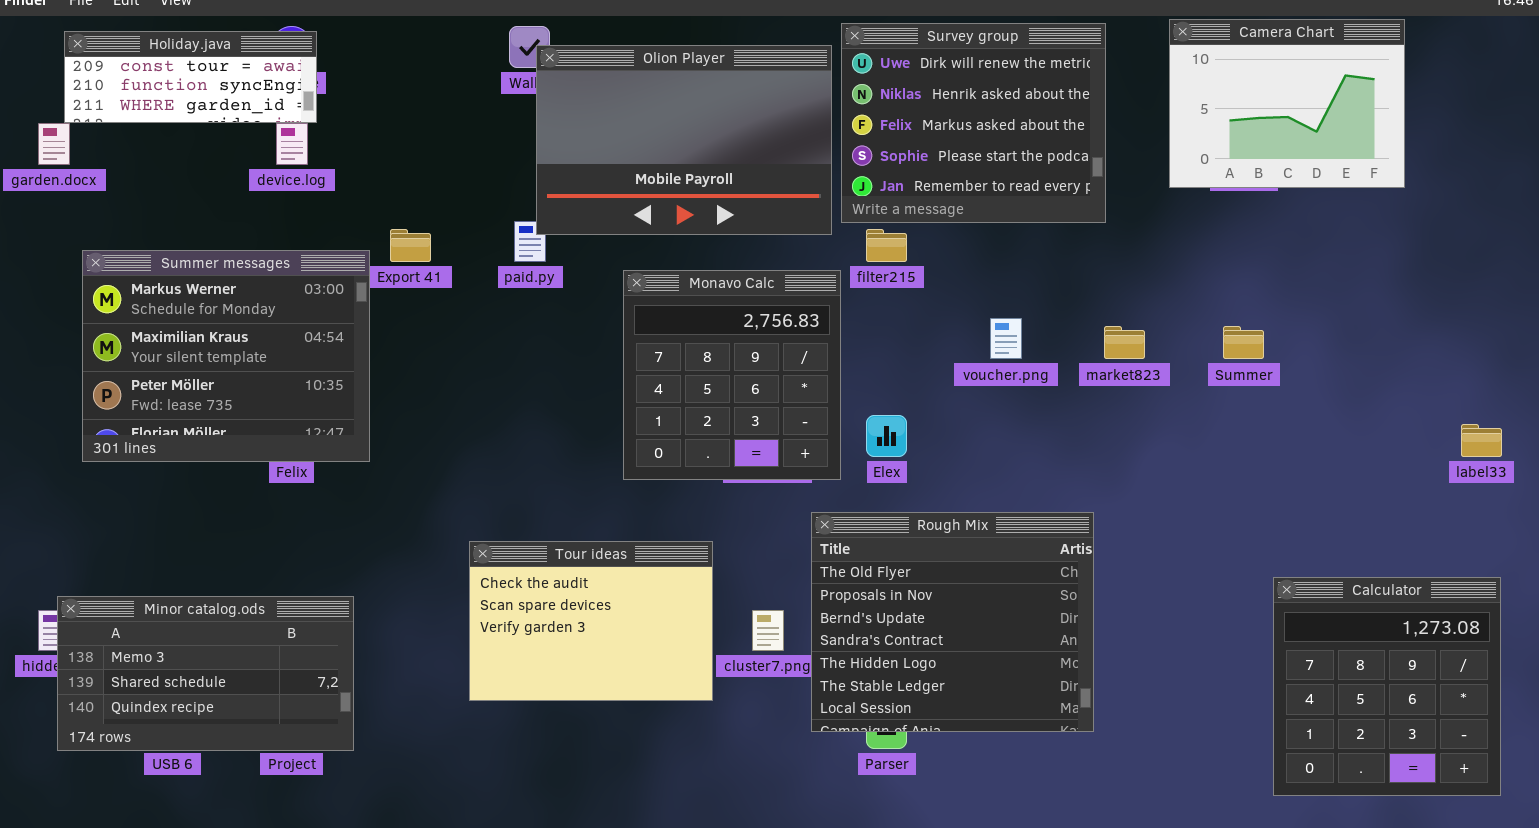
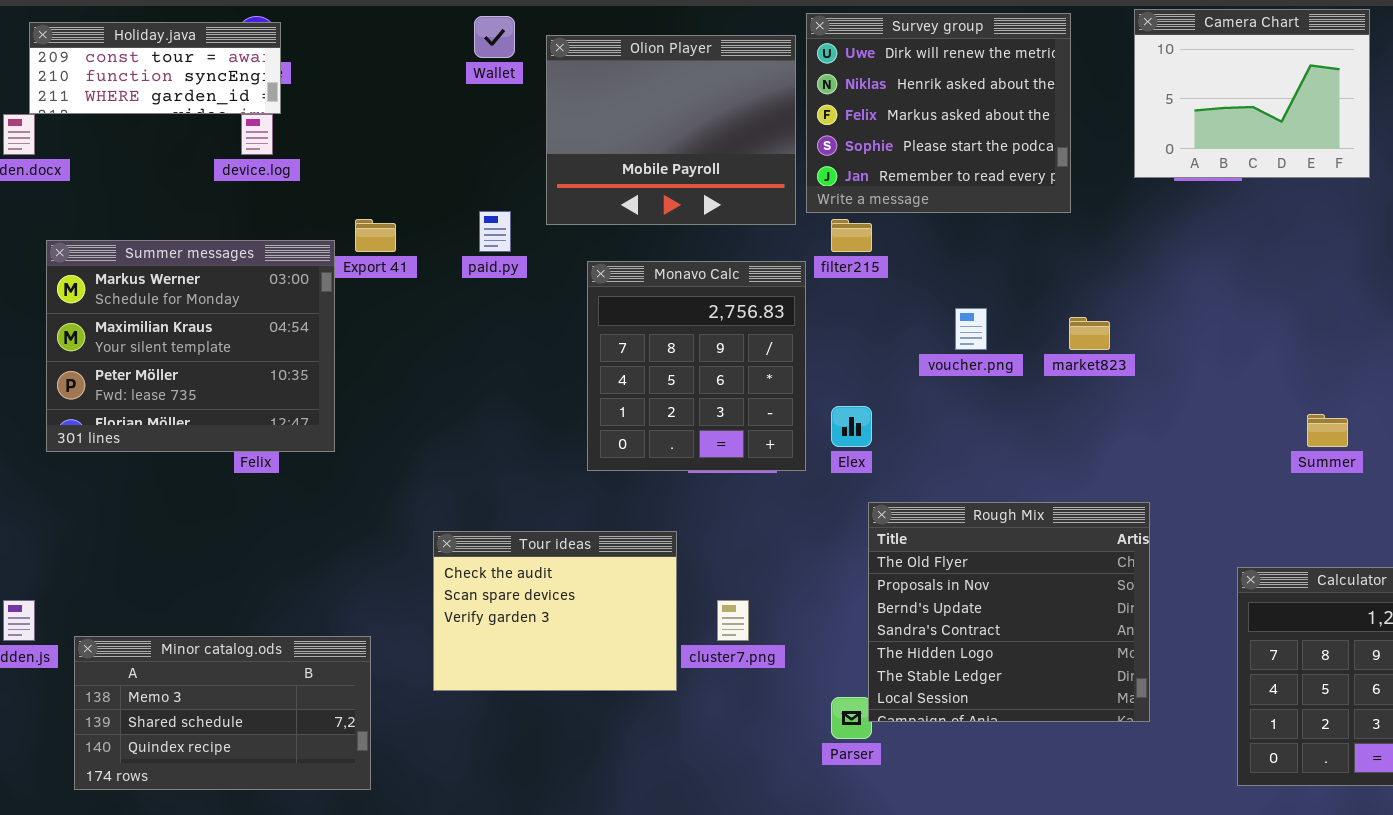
Olion Player: [536,45,832,235] -> [546,35,796,225], resized
Summer: [1223,326,1264,359] -> [1307,414,1348,447], moved
Rough Mix: [811,512,1094,732] -> [868,502,1150,722], moved
Minor catalog.ods: [57,596,354,751] -> [74,636,371,790], moved

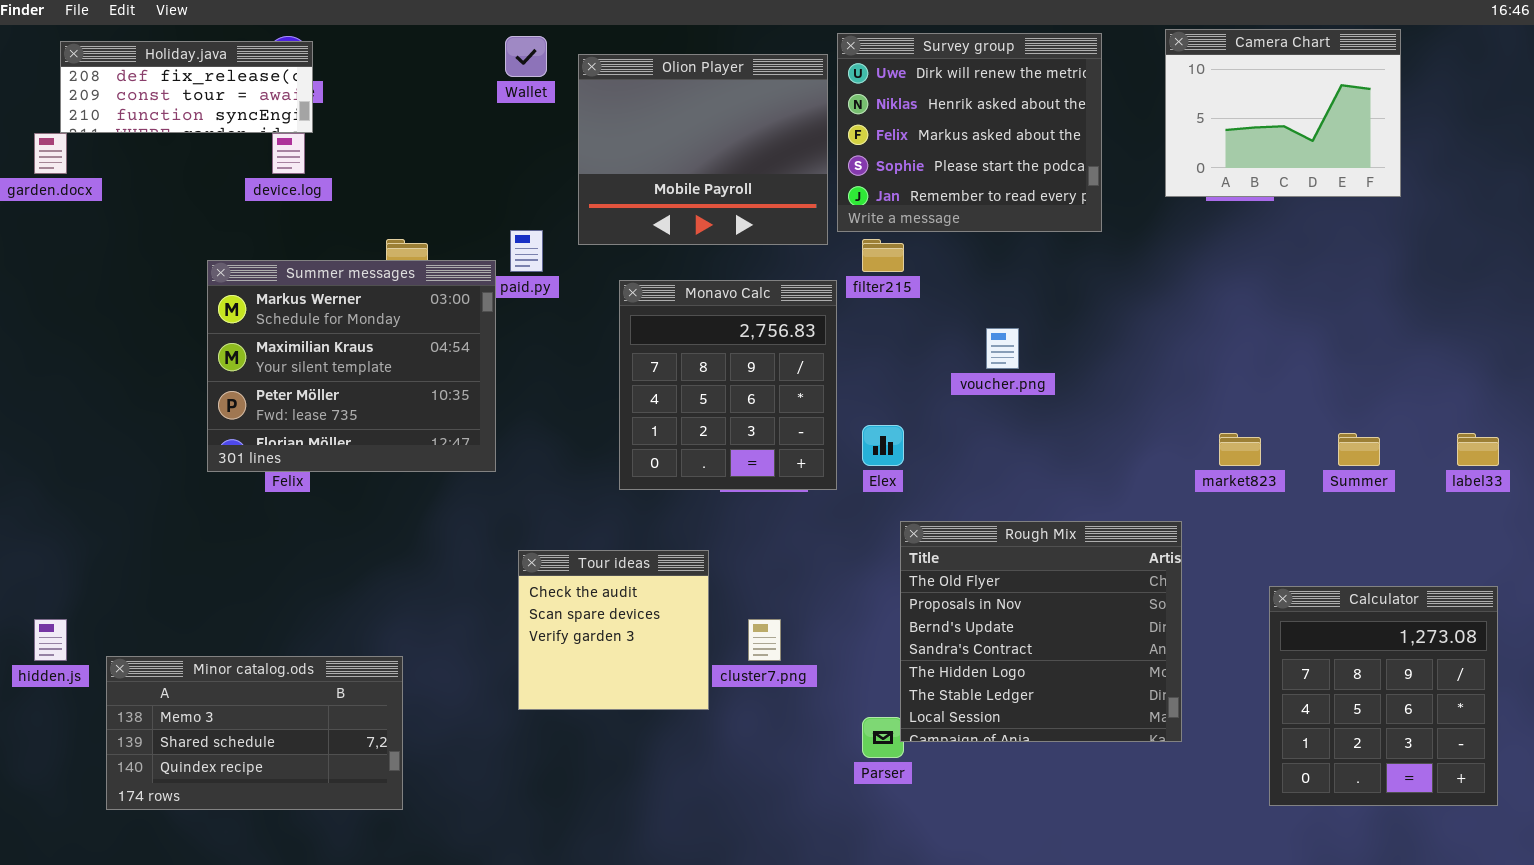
Holiday.java: [29,22,281,114] -> [60,41,313,133], scrolled up 1 row
Summer messages: [46,240,335,452] -> [207,260,496,472], moved
market823: [1069,317,1110,350] -> [1219,433,1261,466], moved
Tour ideas: [433,531,677,691] -> [518,550,709,710], resized

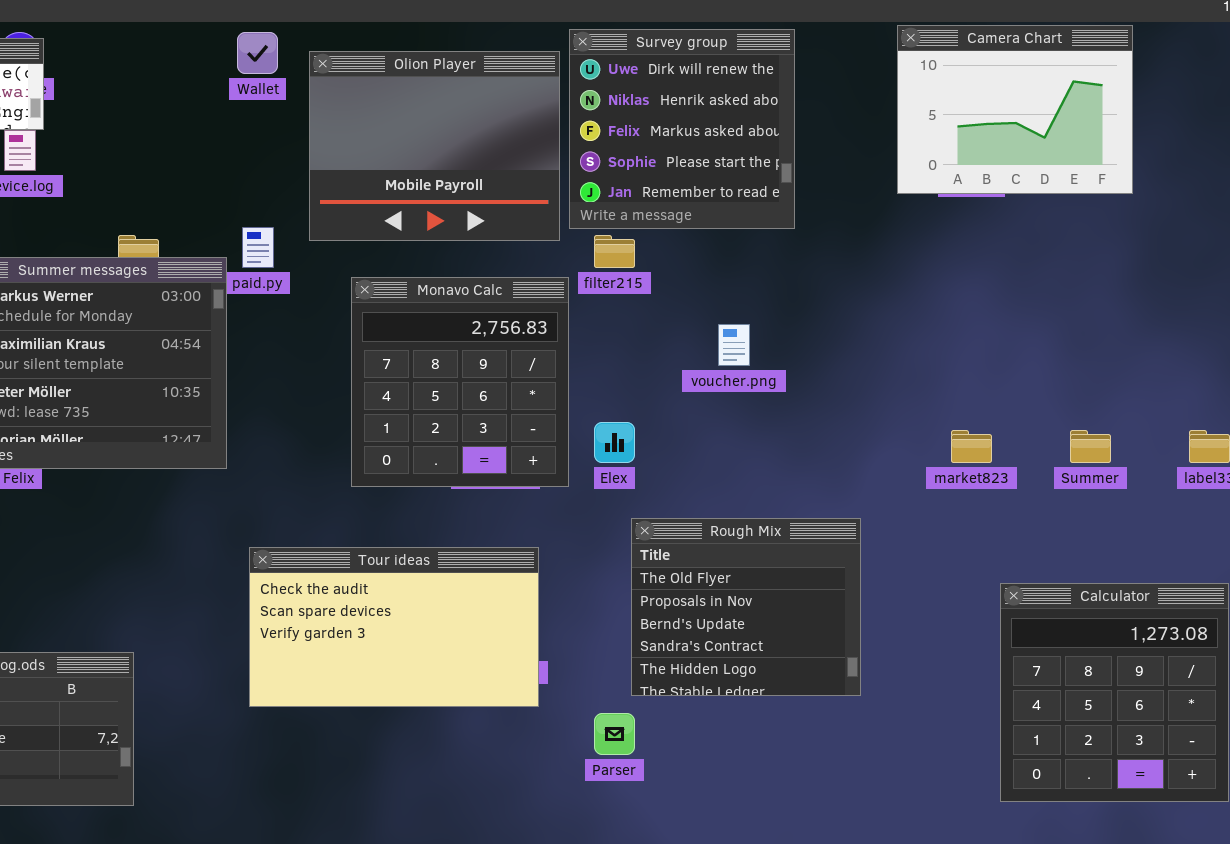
Survey group: [837,33,1102,232] -> [569,29,795,229], resized
Rough Mix: [900,521,1182,742] -> [631,518,861,696], resized
Tour ideas: [518,550,709,710] -> [249,547,539,707], resized

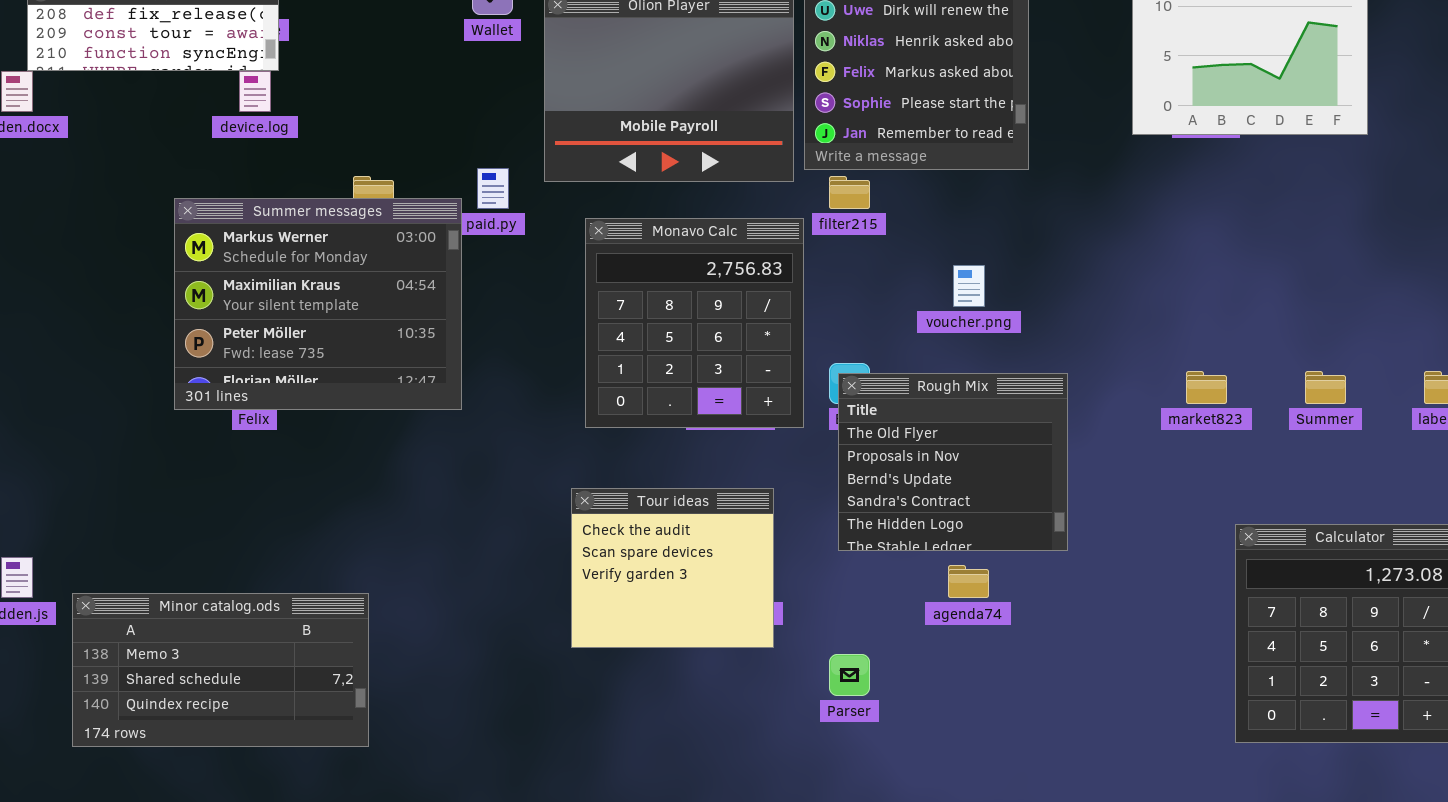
Rough Mix: [631,518,861,696] -> [838,373,1068,551], moved
Tour ideas: [249,547,539,707] -> [571,488,774,648], resized

